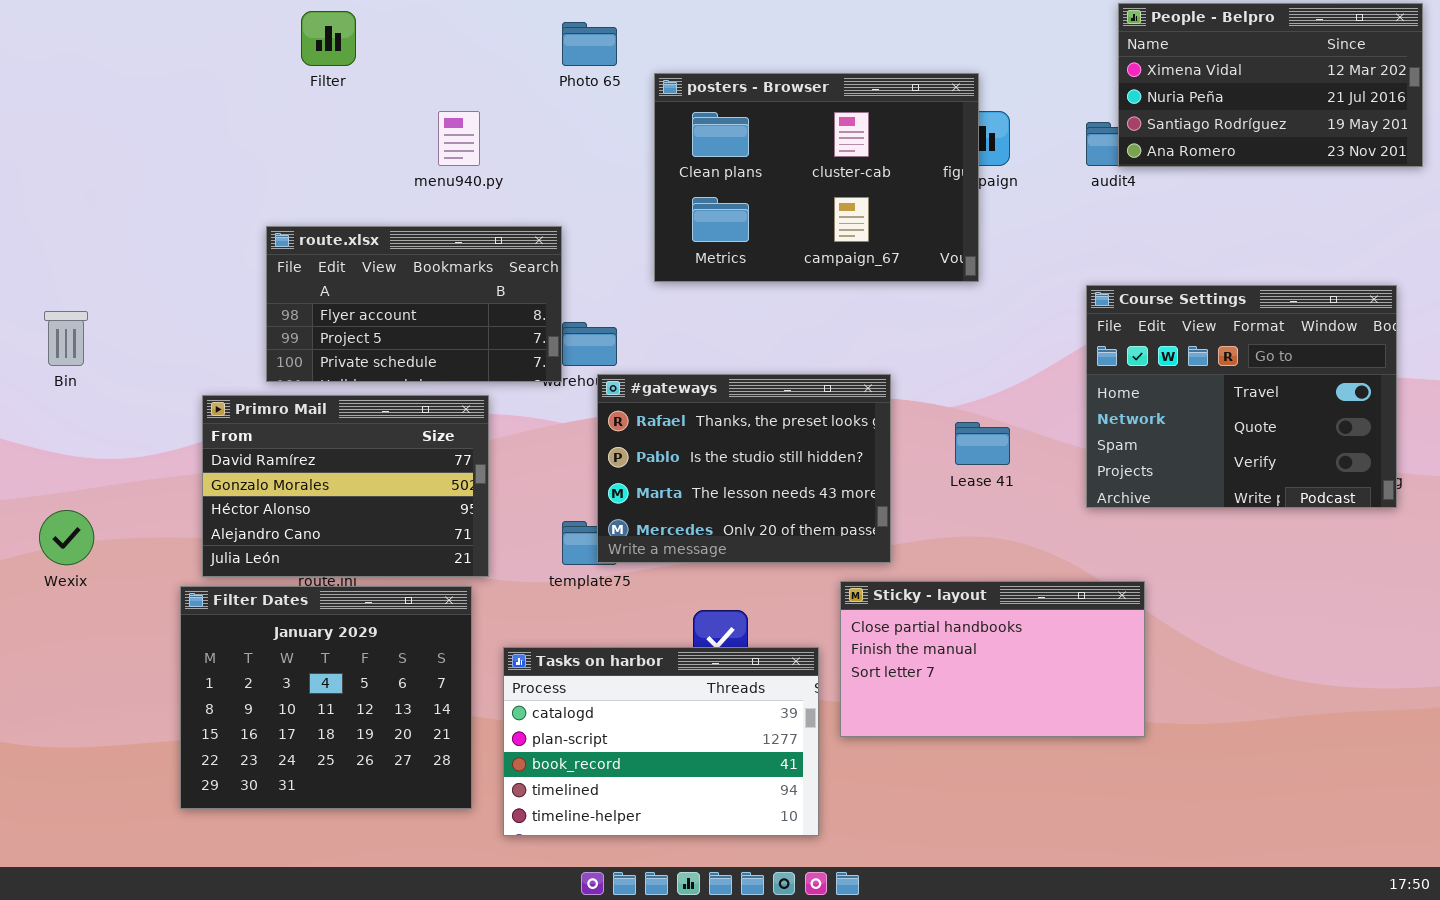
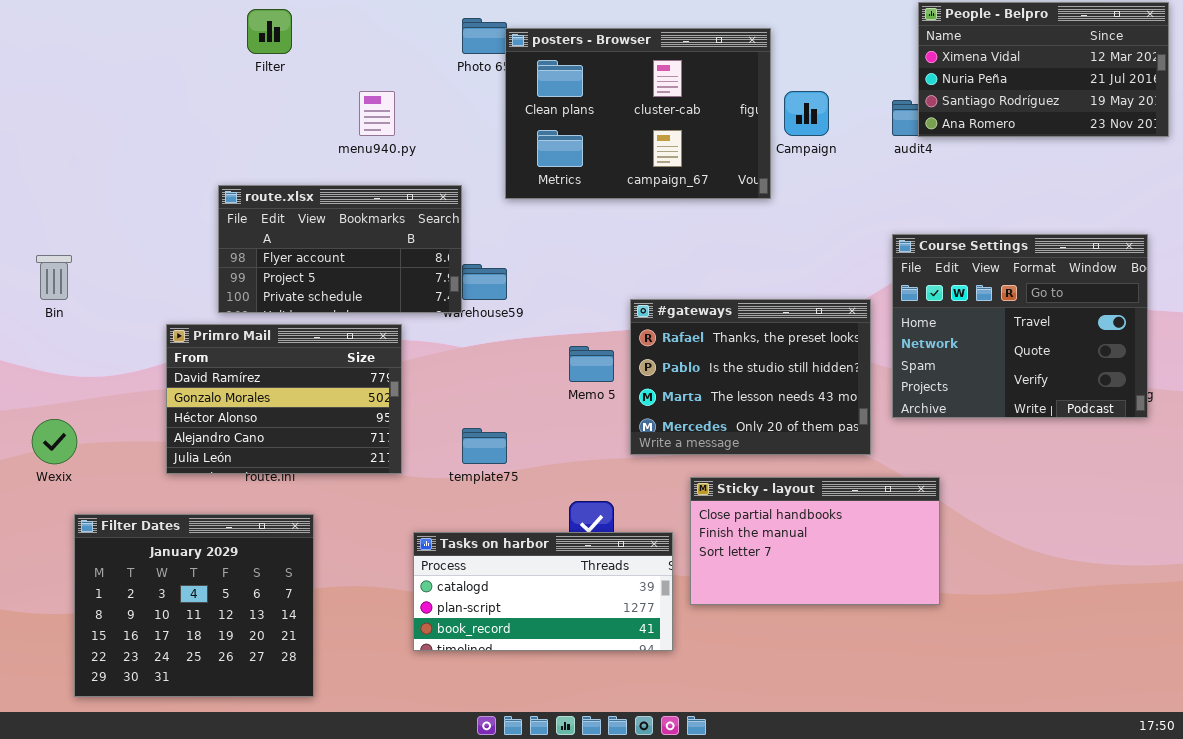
posters - Browser: [654,73,979,282] -> [505,28,771,199], moved
#gateways: [597,374,891,563] -> [630,299,871,455], moved
Filter Dates: [180,586,472,809] -> [74,514,314,697], moved
Tasks on harbor: [503,647,819,836] -> [413,532,673,651], resized

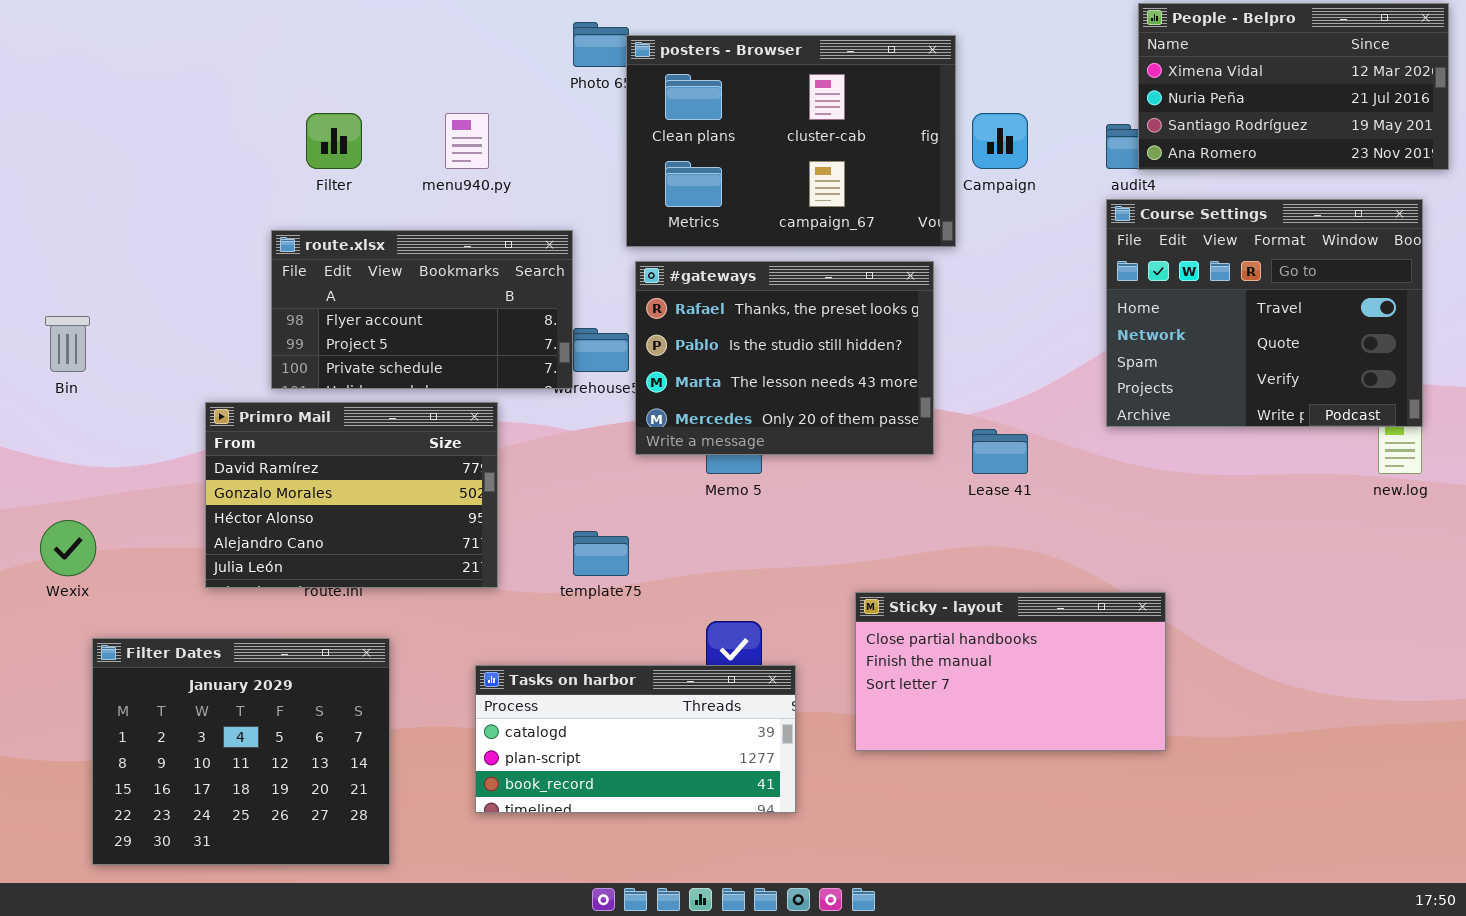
Filter: [247,9,292,54] -> [306,113,362,169], moved
Course Settings: [892,234,1148,418] -> [1106,199,1423,427], moved
#gateways: [630,299,871,455] -> [635,261,934,455], moved
Tasks on harbor: [413,532,673,651] -> [475,665,796,813], moved

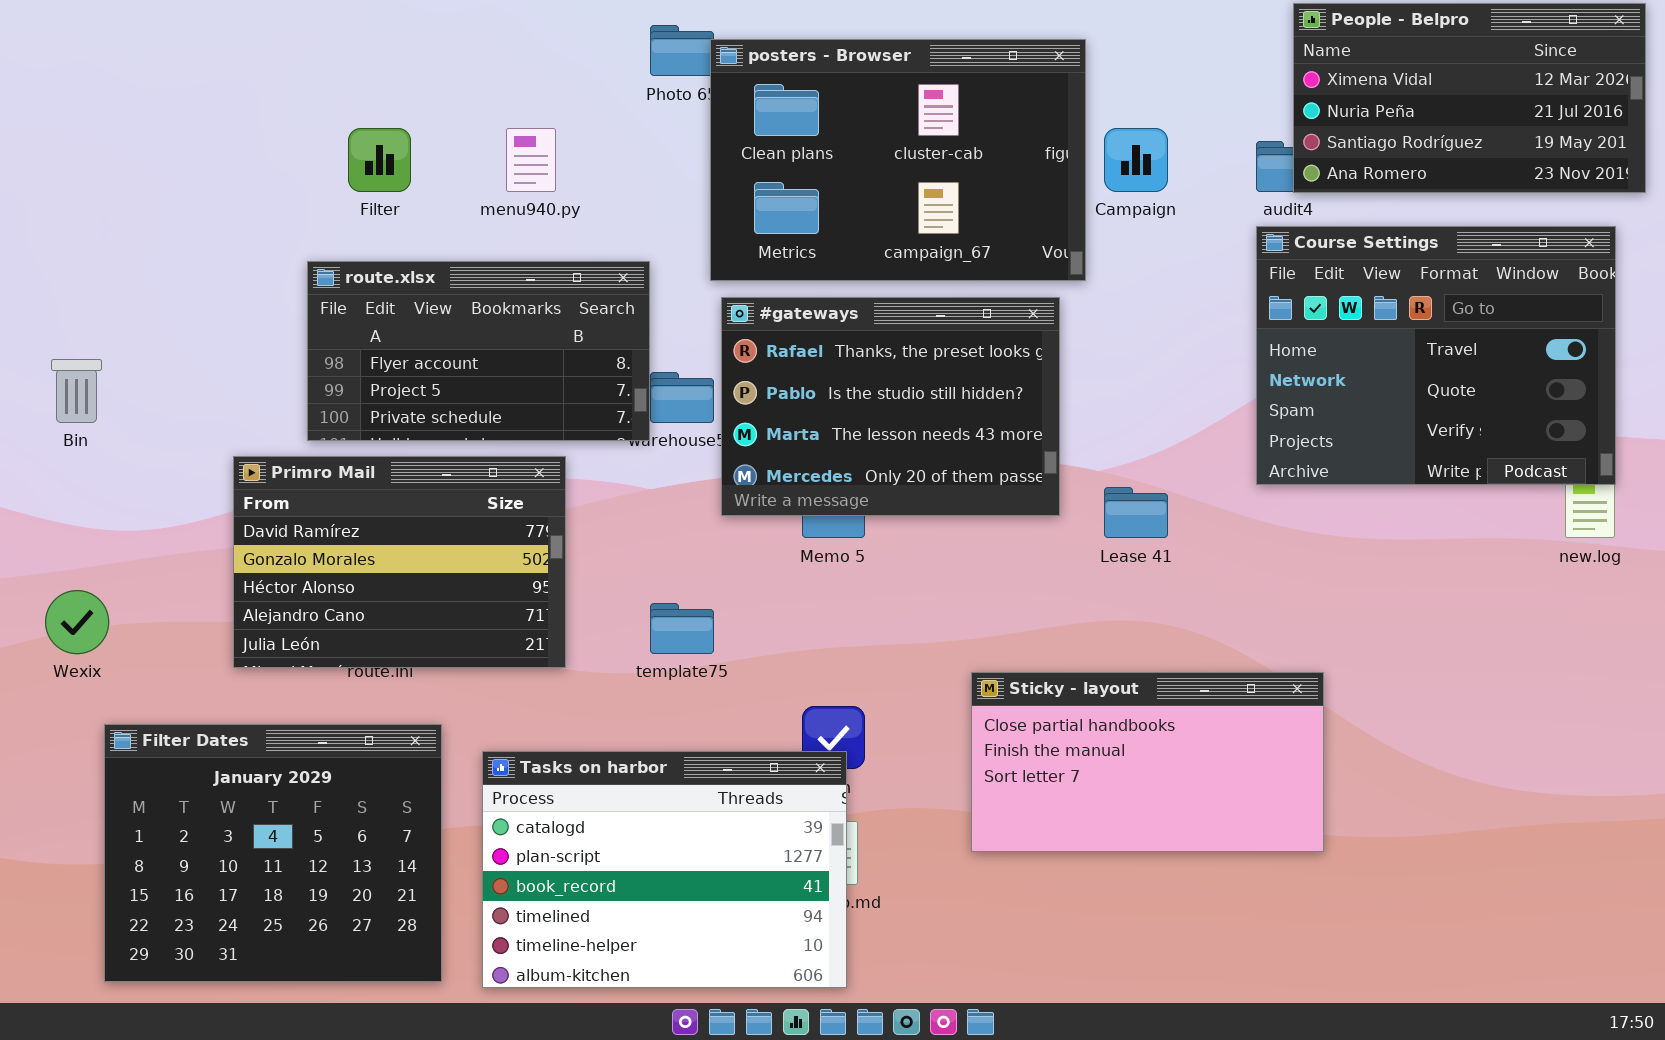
Tasks on harbor: [475,665,796,813] -> [482,751,847,988], moved, resized

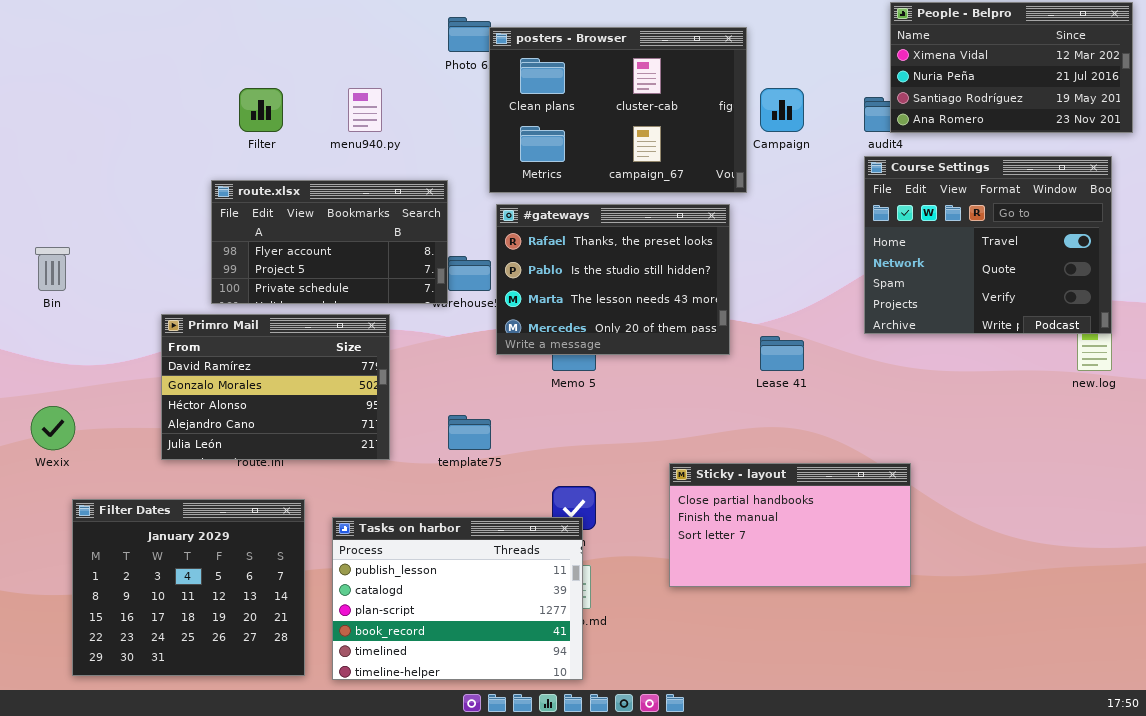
Tasks on harbor: [482,751,847,988] -> [332,517,583,680], scrolled up 1 row

